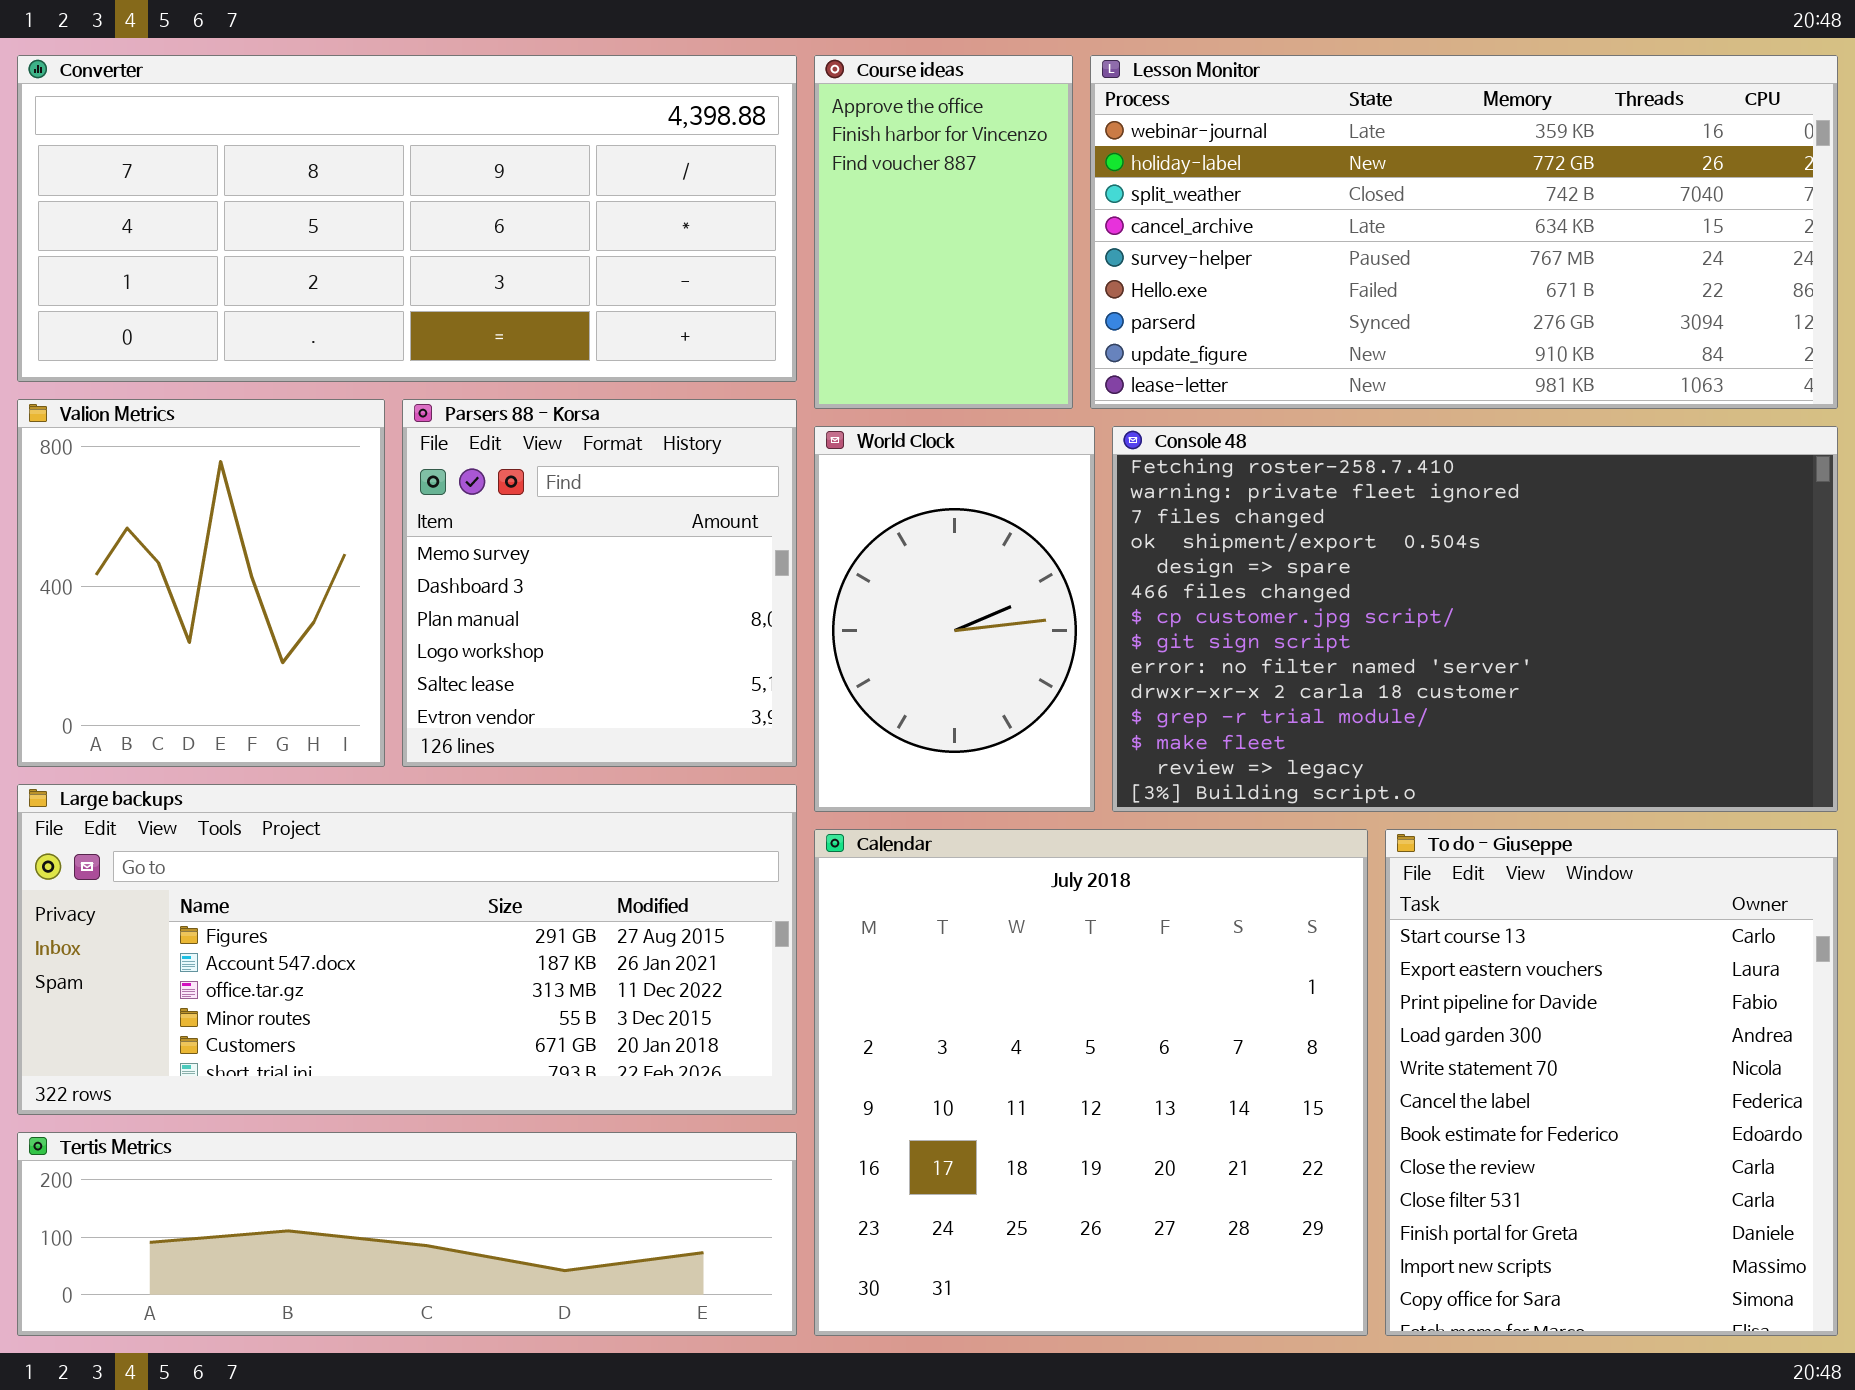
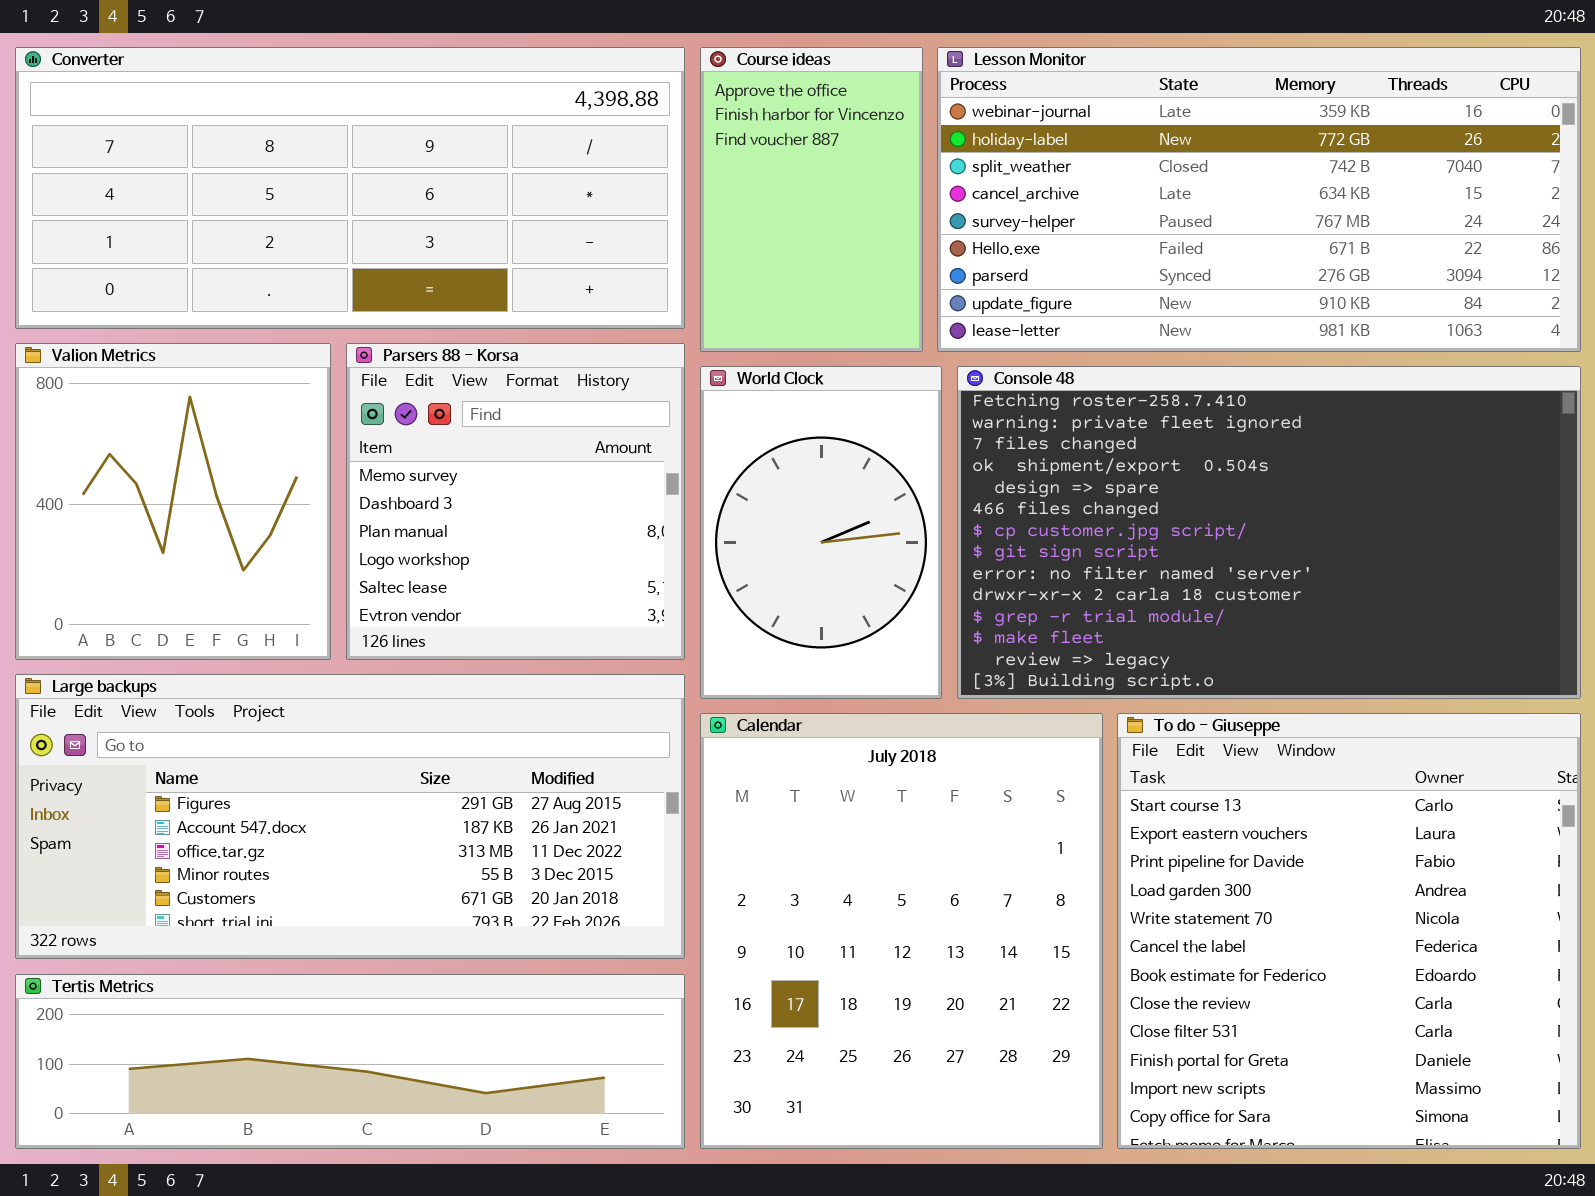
Calendar: [814,829,1368,1336] -> [700,713,1103,1149], resized
To do - Giuseppe: [1385,829,1838,1336] -> [1117,713,1581,1149], resized

